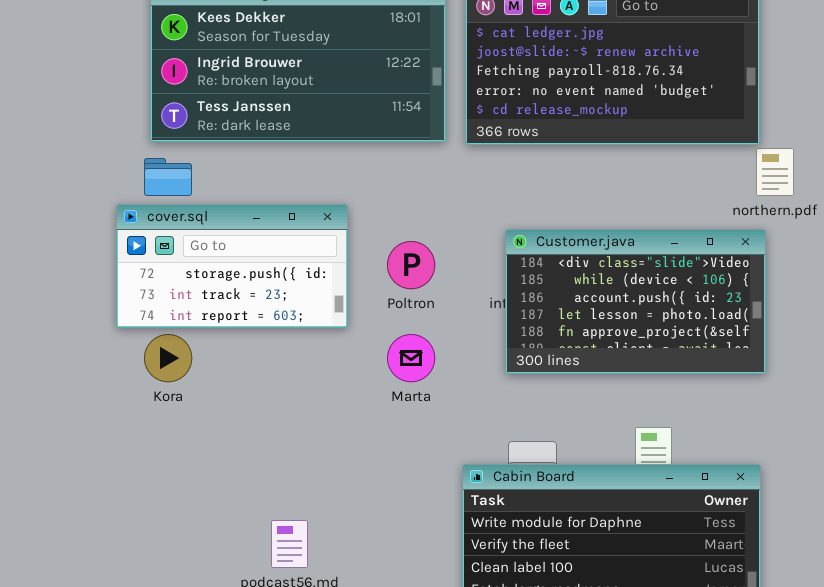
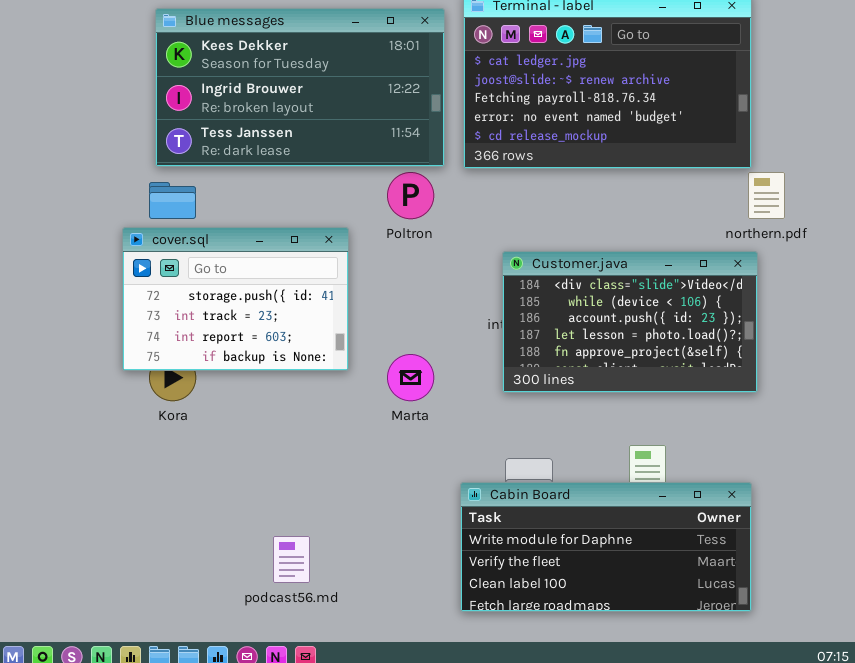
cover.sql: [116,204,348,328] -> [122,227,349,371], resized
Poltron: [387,241,435,289] -> [387,172,434,219], moved

